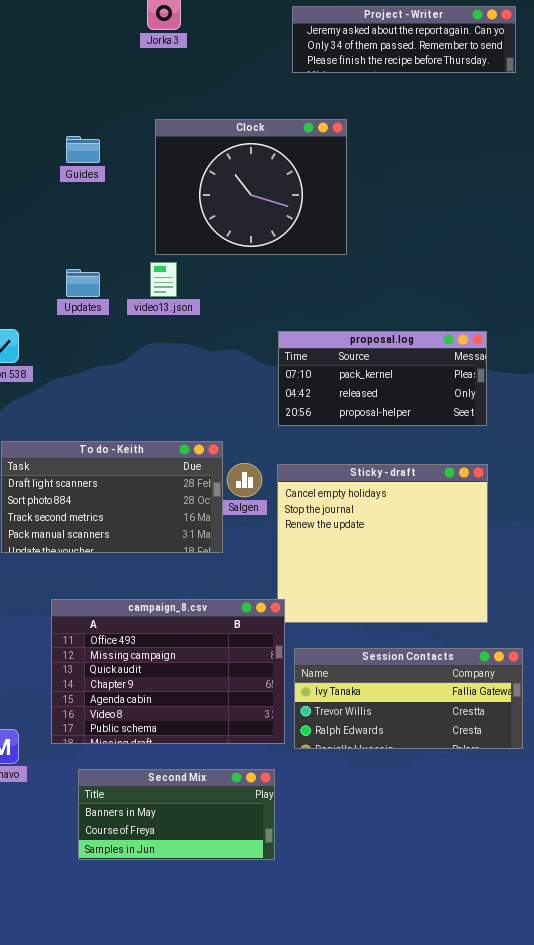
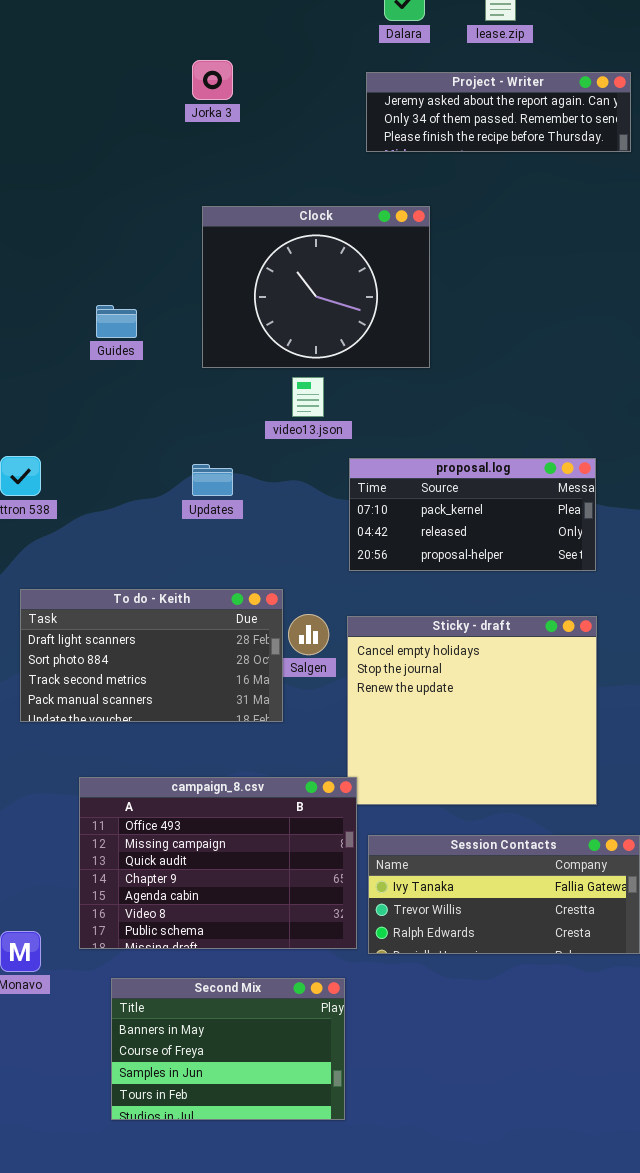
Guides: [66,136,100,163] -> [96,305,137,338], moved
video13.json: [150,262,177,297] -> [292,377,324,417], moved
Updates: [66,269,100,297] -> [192,464,233,496], moved
Second Mix: [78,769,275,860] -> [111,978,345,1120], resized

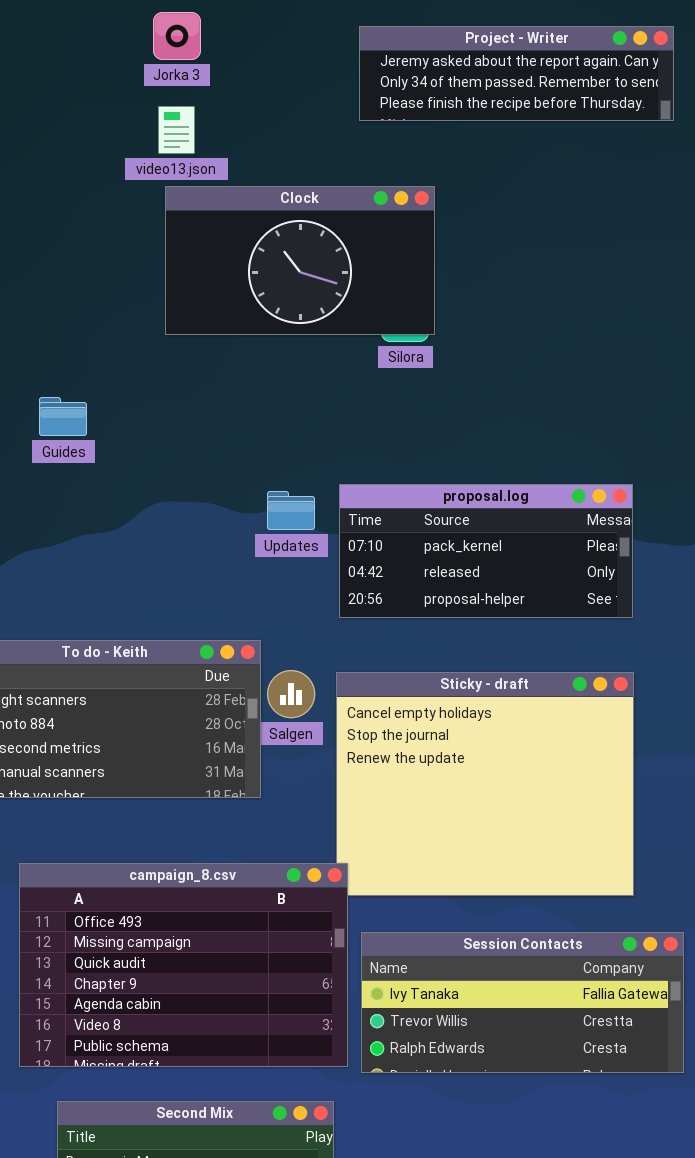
Clock: [202,206,430,368] -> [165,186,435,335], resized
Guides: [96,305,137,338] -> [39,397,87,436], moved
video13.json: [292,377,324,417] -> [158,106,195,154], moved
Updates: [192,464,233,496] -> [267,491,315,530], moved

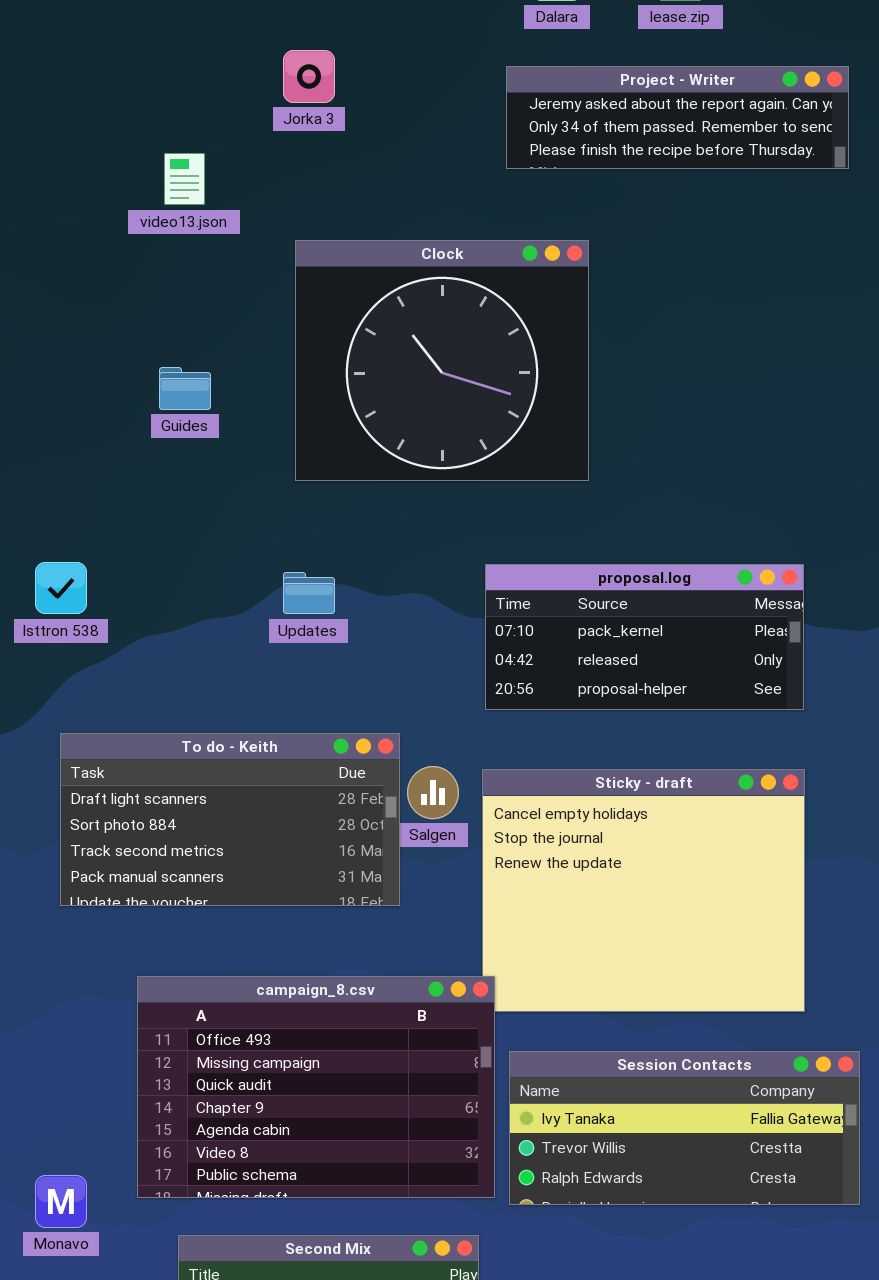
video13.json: [158,106,195,154] -> [164,153,205,205], moved
Clock: [165,186,435,335] -> [295,240,589,481], resized
Guides: [39,397,87,436] -> [159,367,211,410], moved
Updates: [267,491,315,530] -> [283,572,335,614], moved

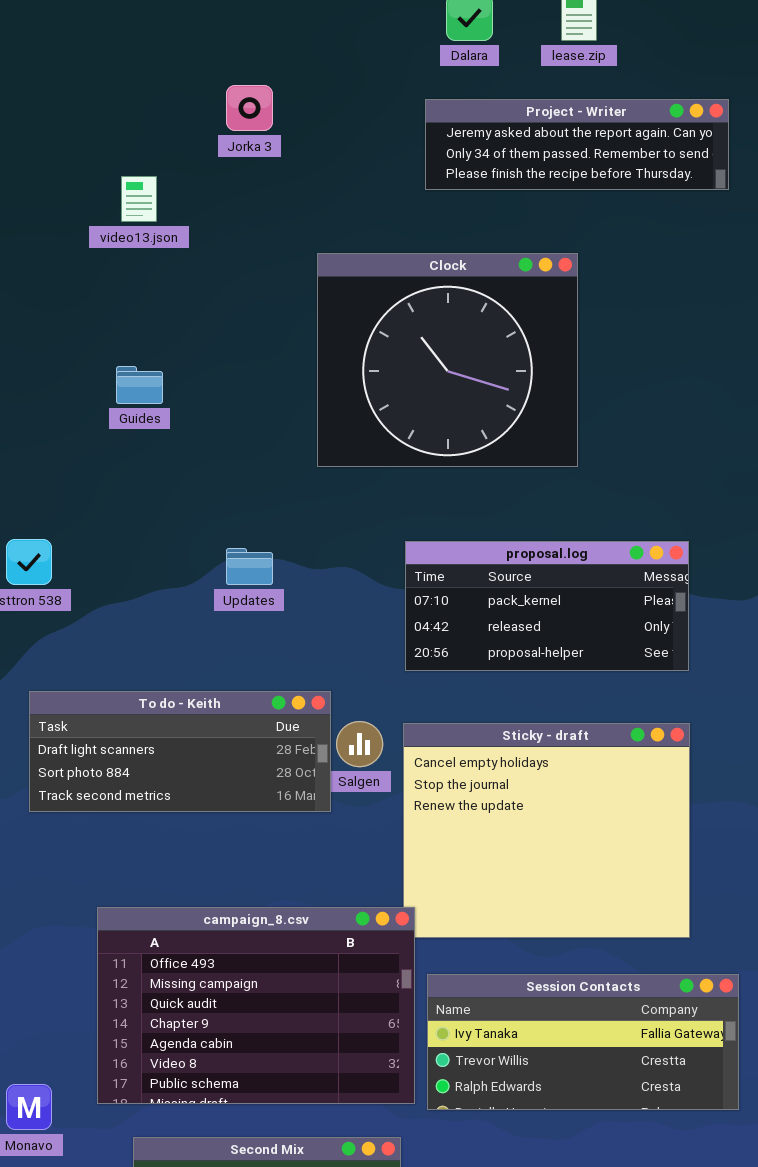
Clock: [295,240,589,481] -> [317,253,578,467], moved
To do - Keith: [60,733,400,906] -> [29,691,331,812], resized

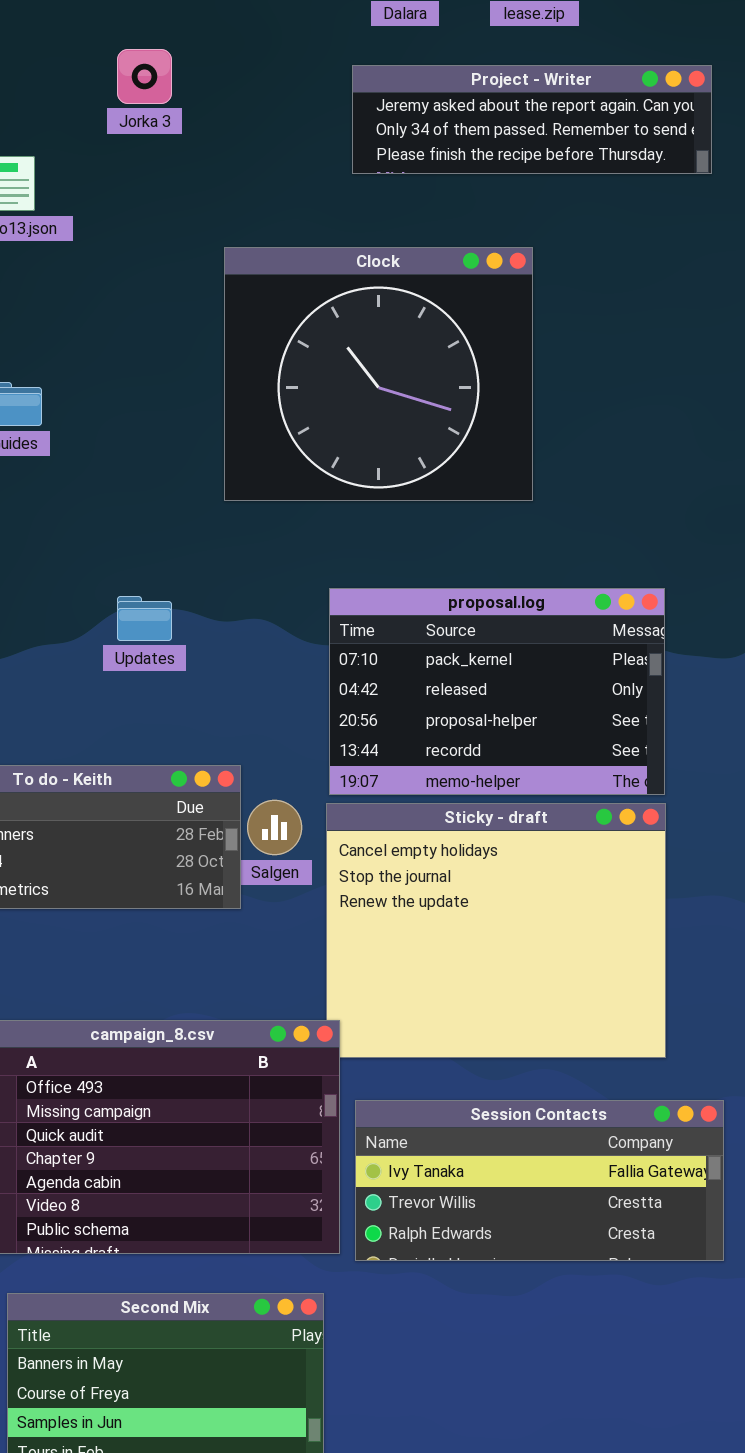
proposal.log: [405,541,689,671] -> [329,588,665,795], resized

